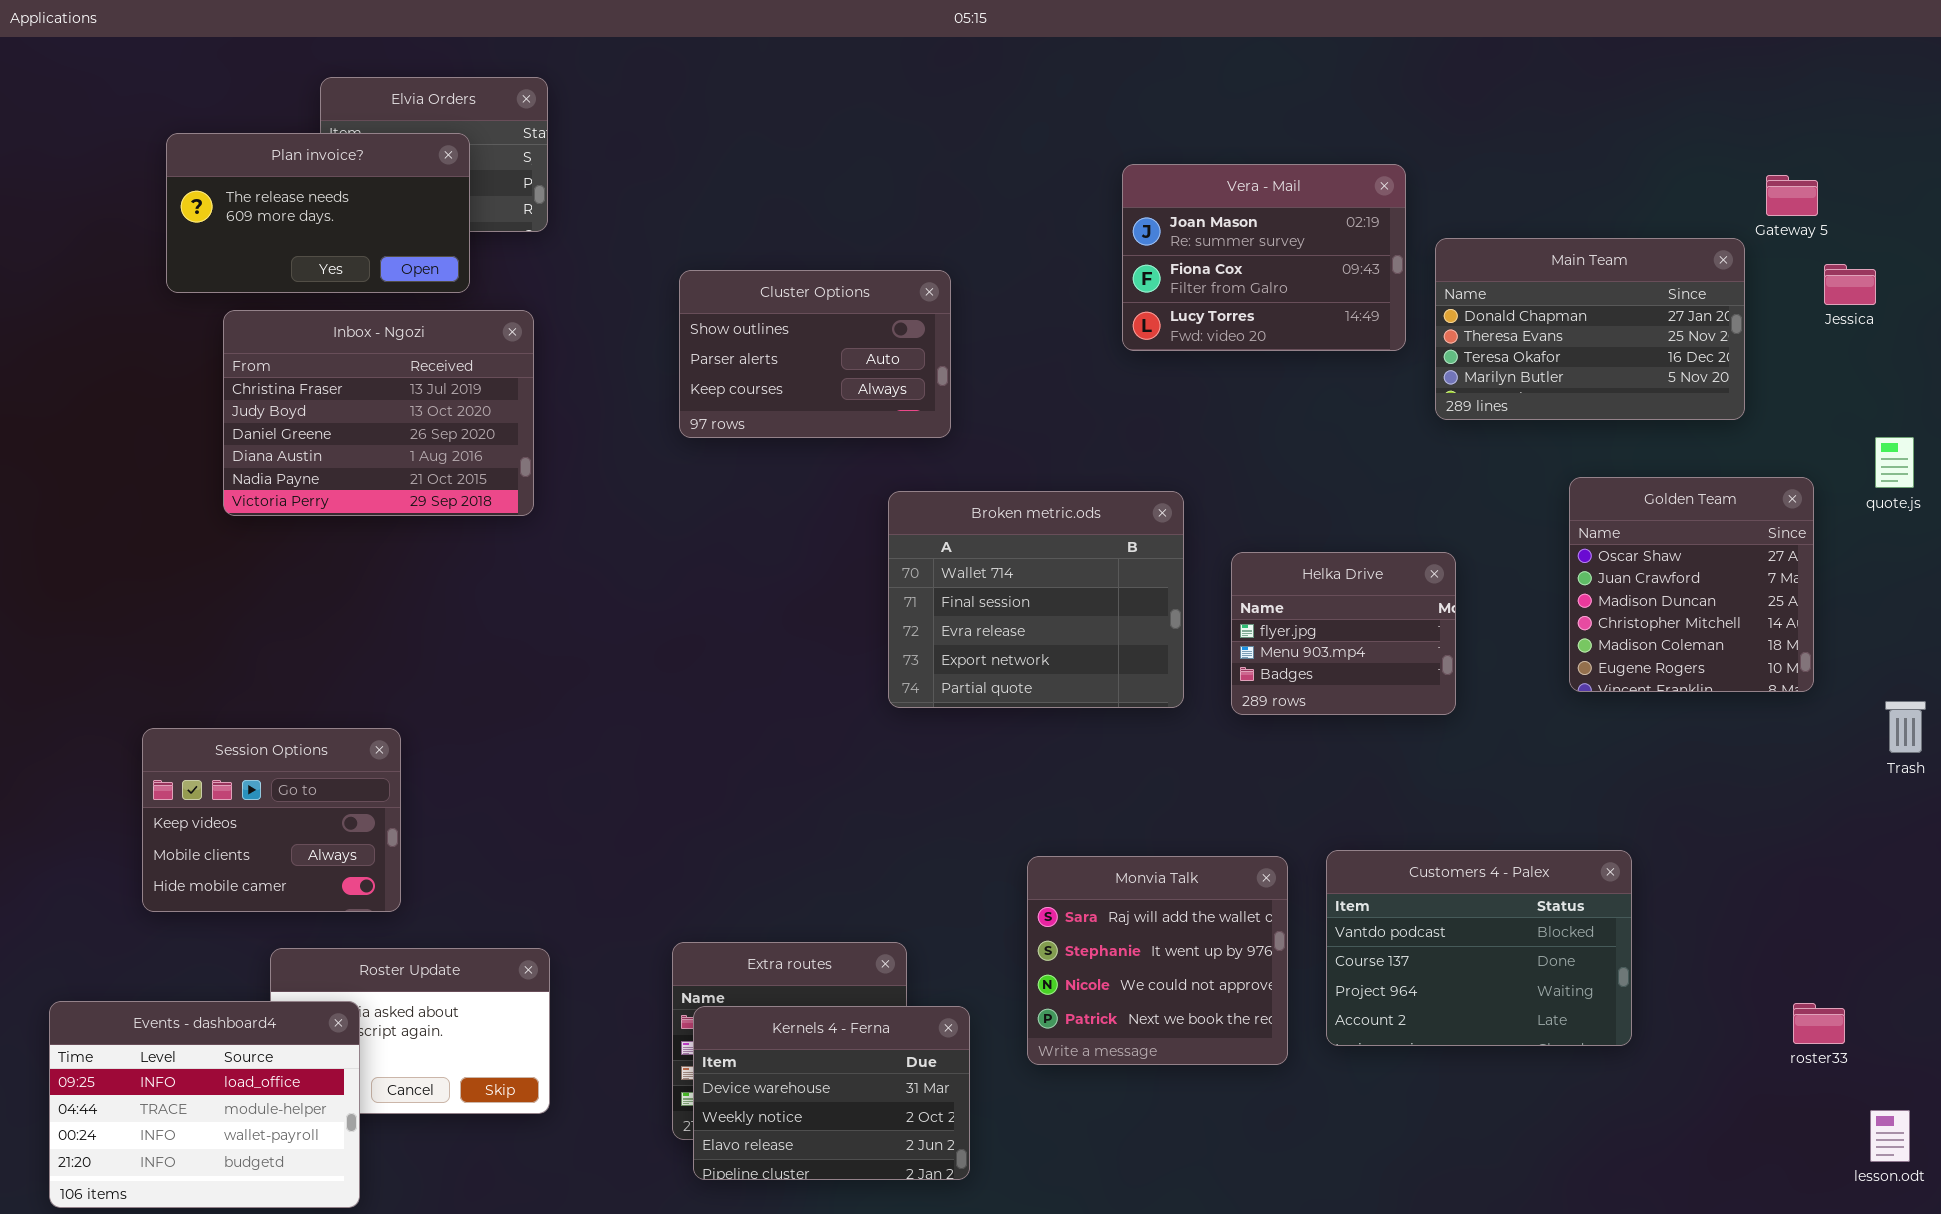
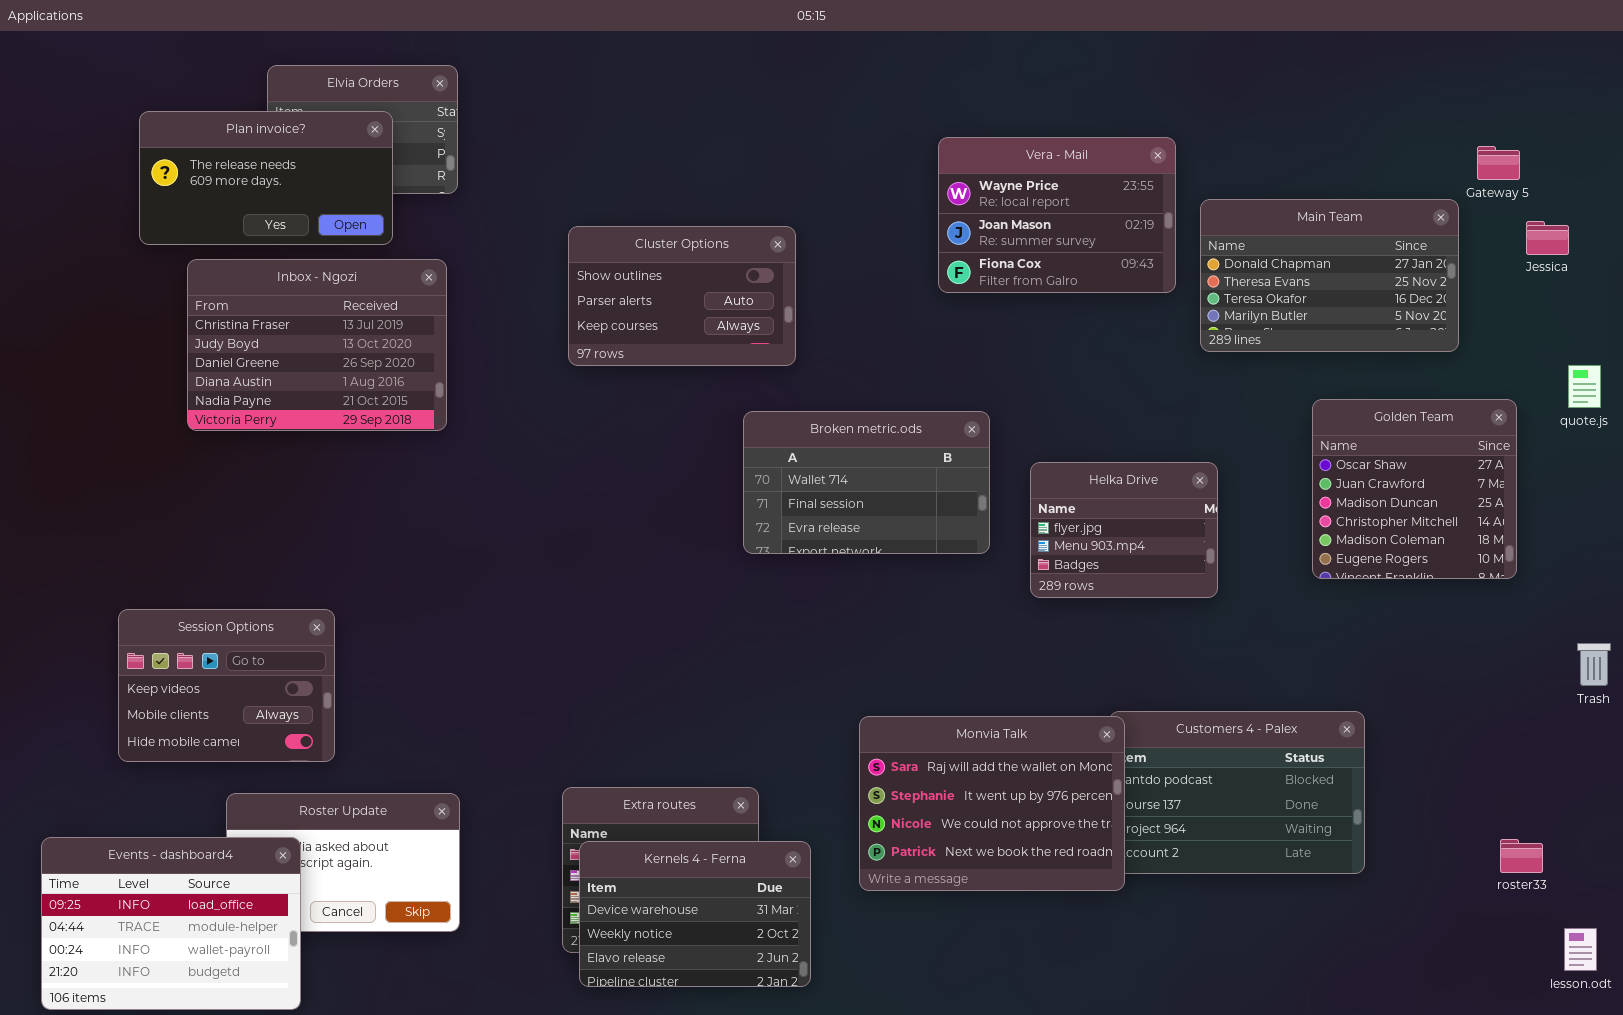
Vera - Mail: [1122,164,1406,351] -> [938,137,1176,293], scrolled up 1 row
Broken metric.ods: [888,491,1184,708] -> [743,411,990,554], resized
Trash: [1885,701,1926,753] -> [1577,643,1611,686], moved
Monvia Talk: [1027,856,1288,1065] -> [859,716,1125,891], resized

